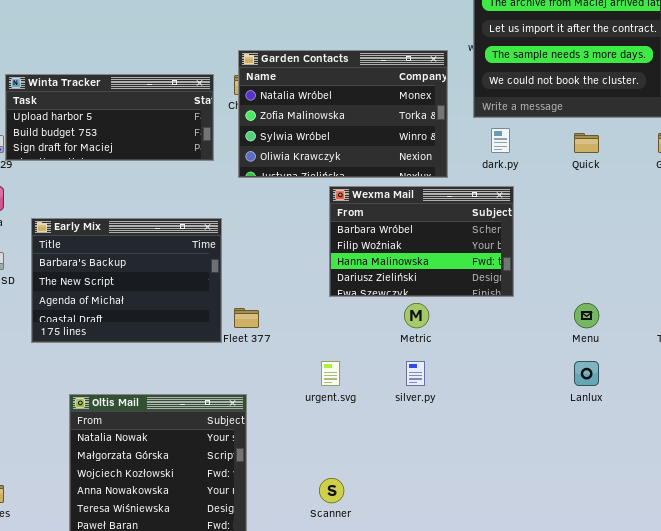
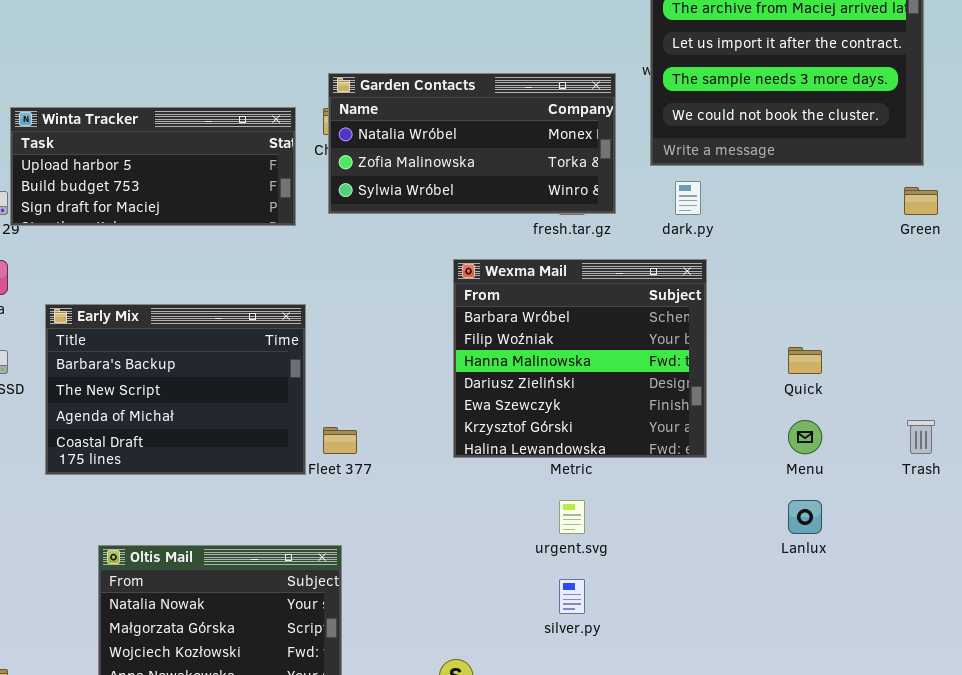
Garden Contacts: [238,50,448,178] -> [328,73,616,214], resized
Quick: [574,133,599,153] -> [788,347,822,374], moved
Wexma Mail: [329,186,514,297] -> [453,259,707,458], resized
urgent.svg: [321,361,340,386] -> [559,500,585,534], moved
silver.py: [406,361,425,386] -> [559,579,585,614], moved

